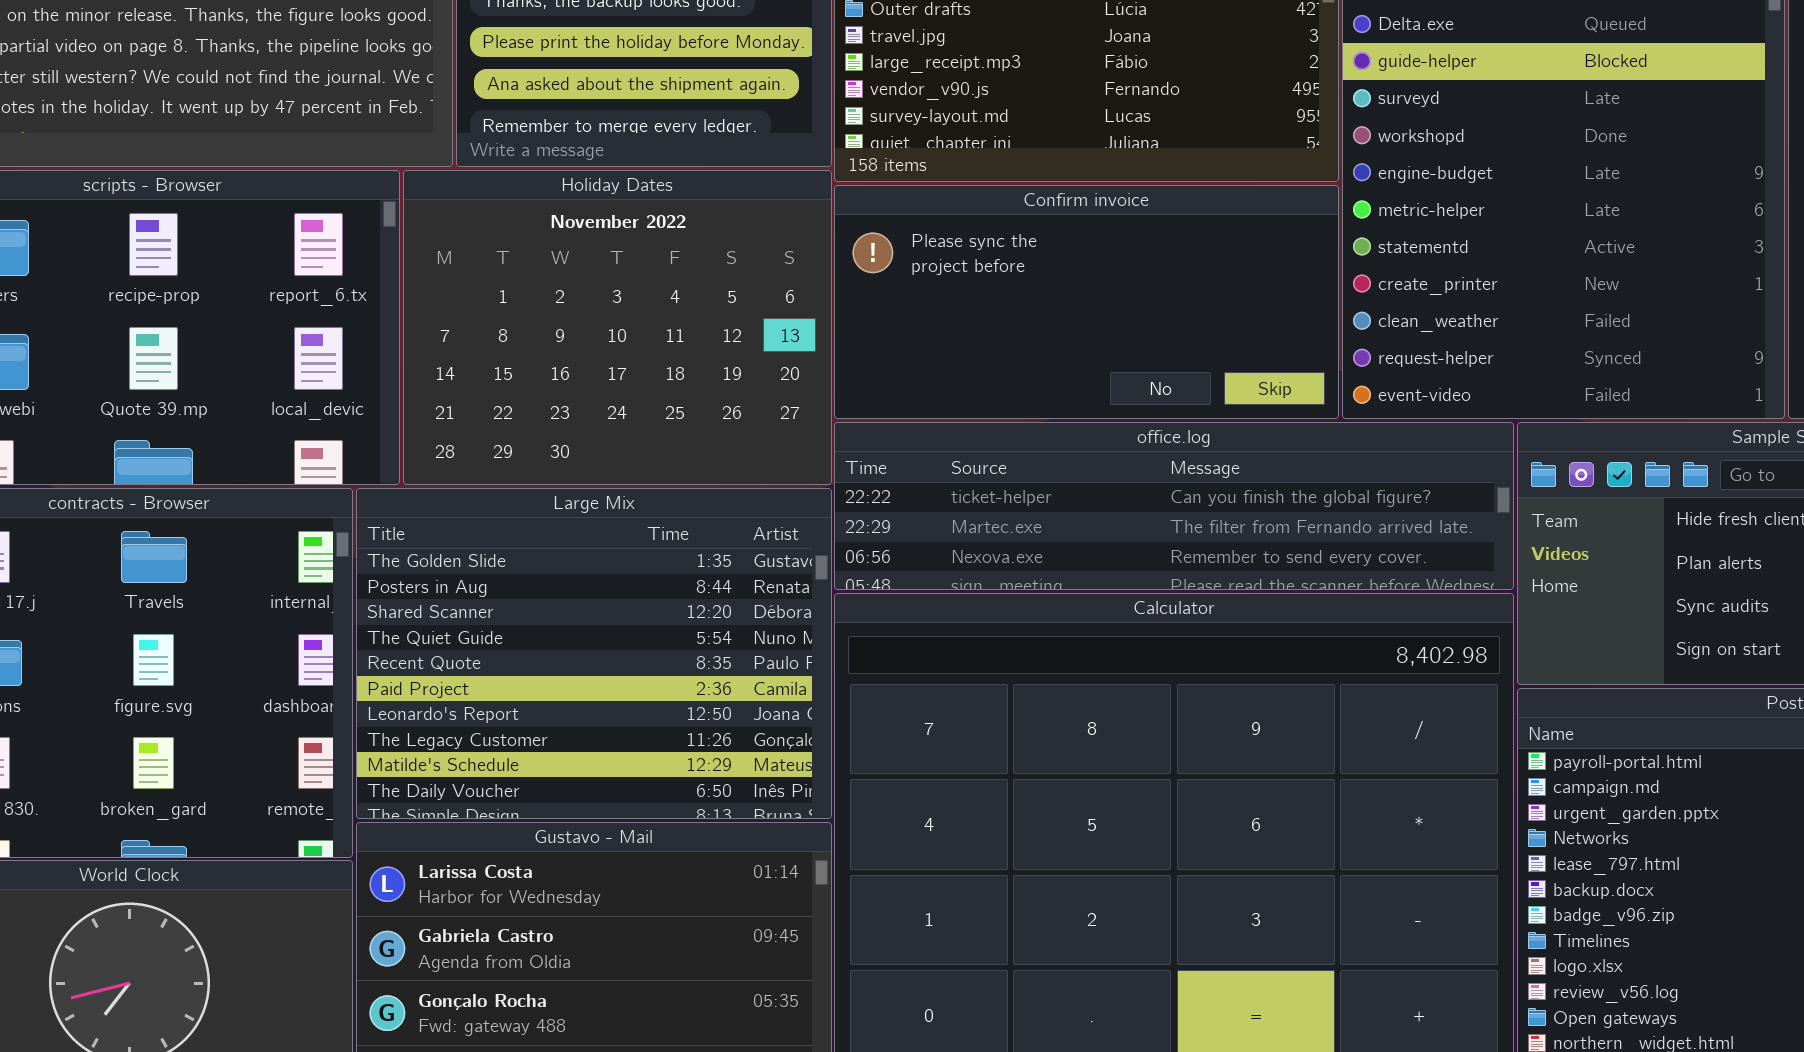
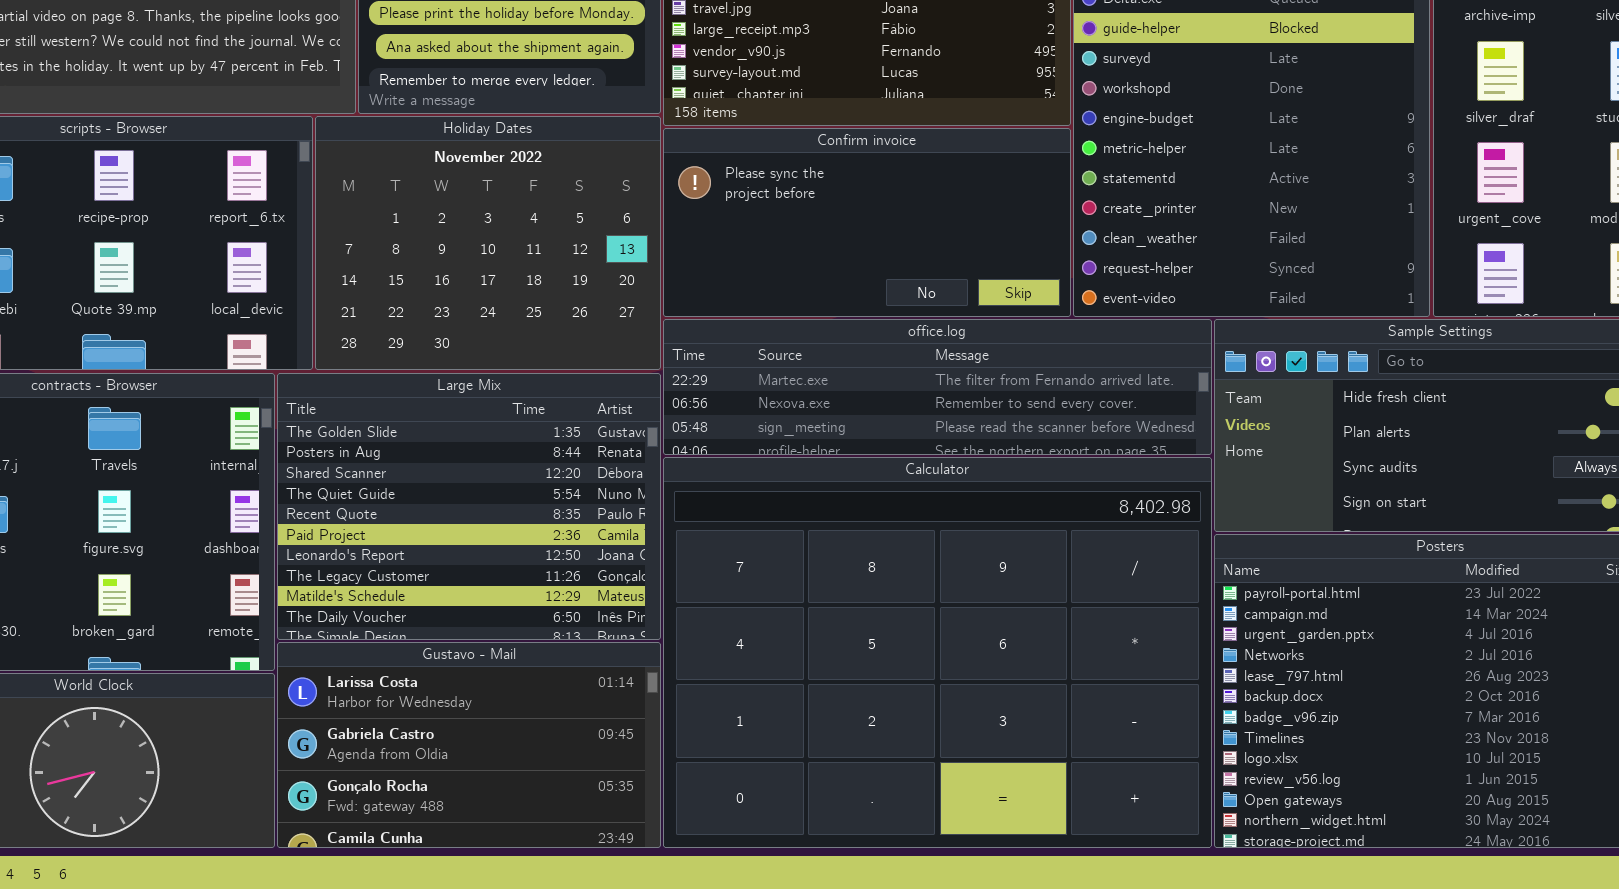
office.log: [834,422,1514,590] -> [663,319,1212,455], scrolled down 1 row

